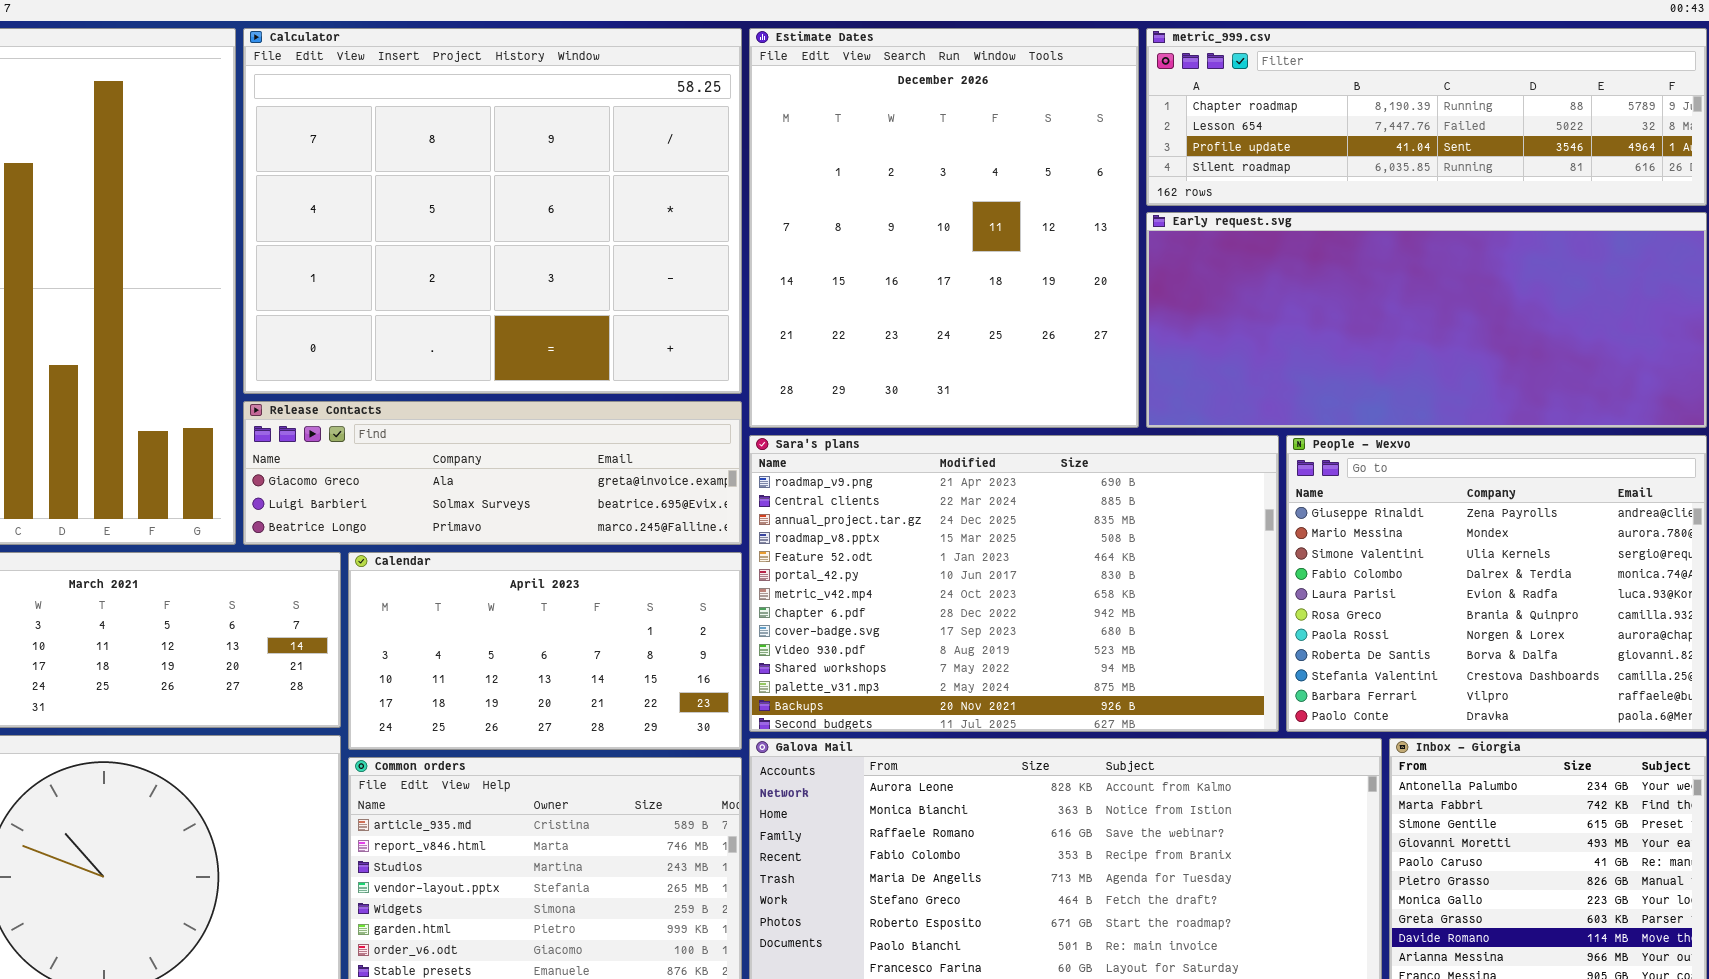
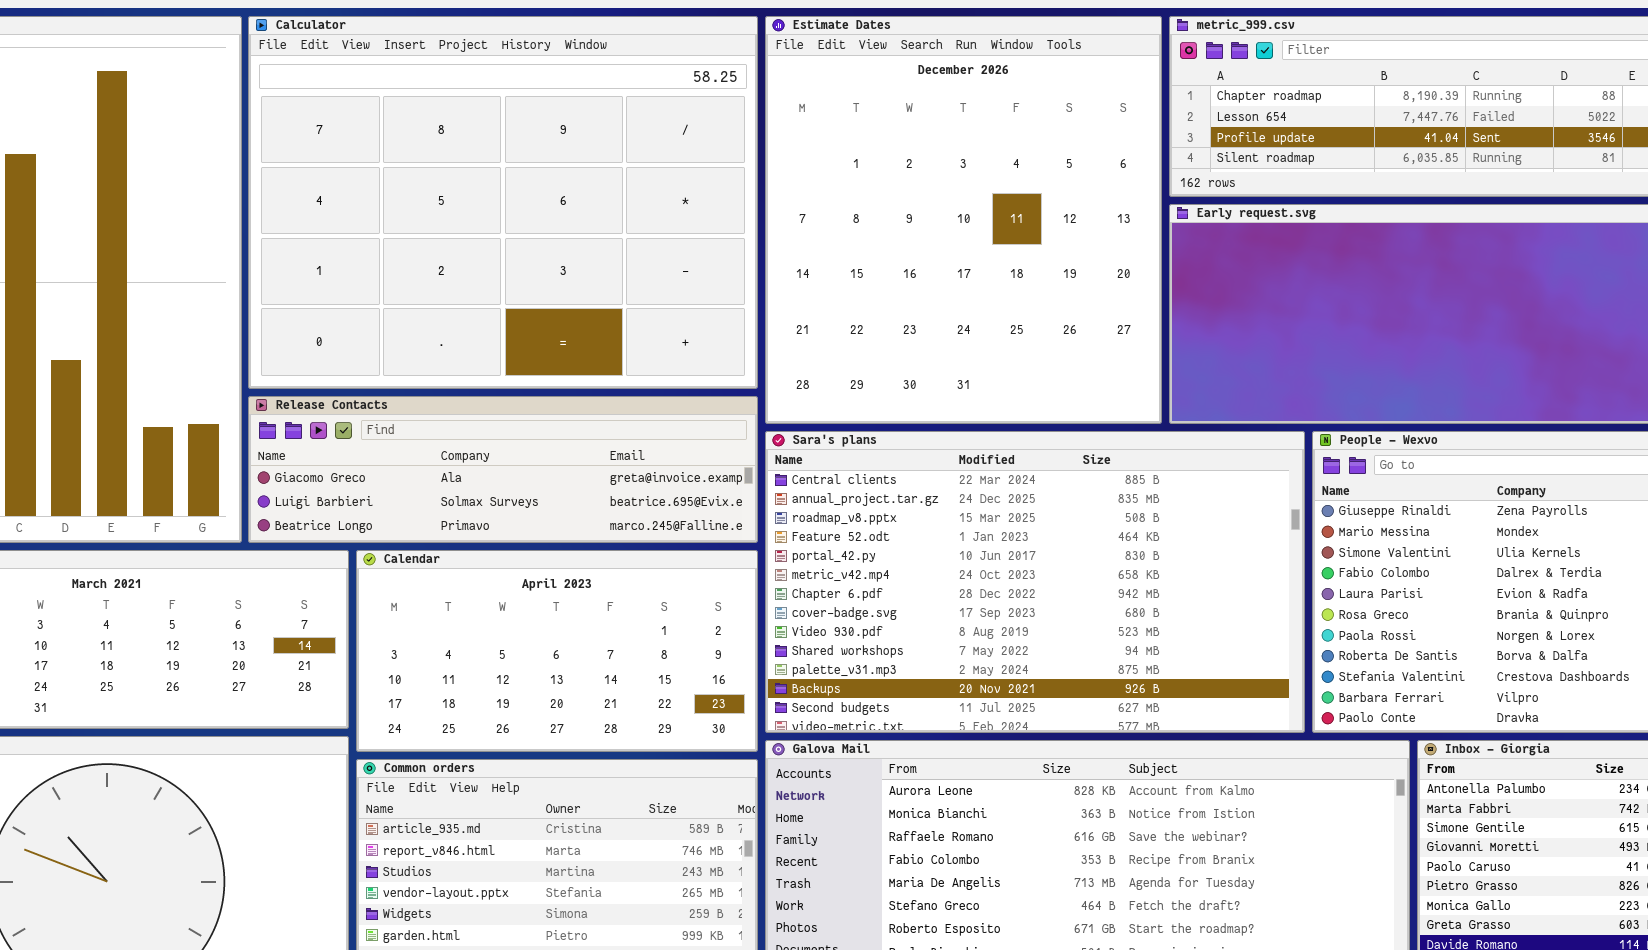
Sara's plans: [749,435,1279,732] -> [765,431,1305,733], scrolled down 1 row

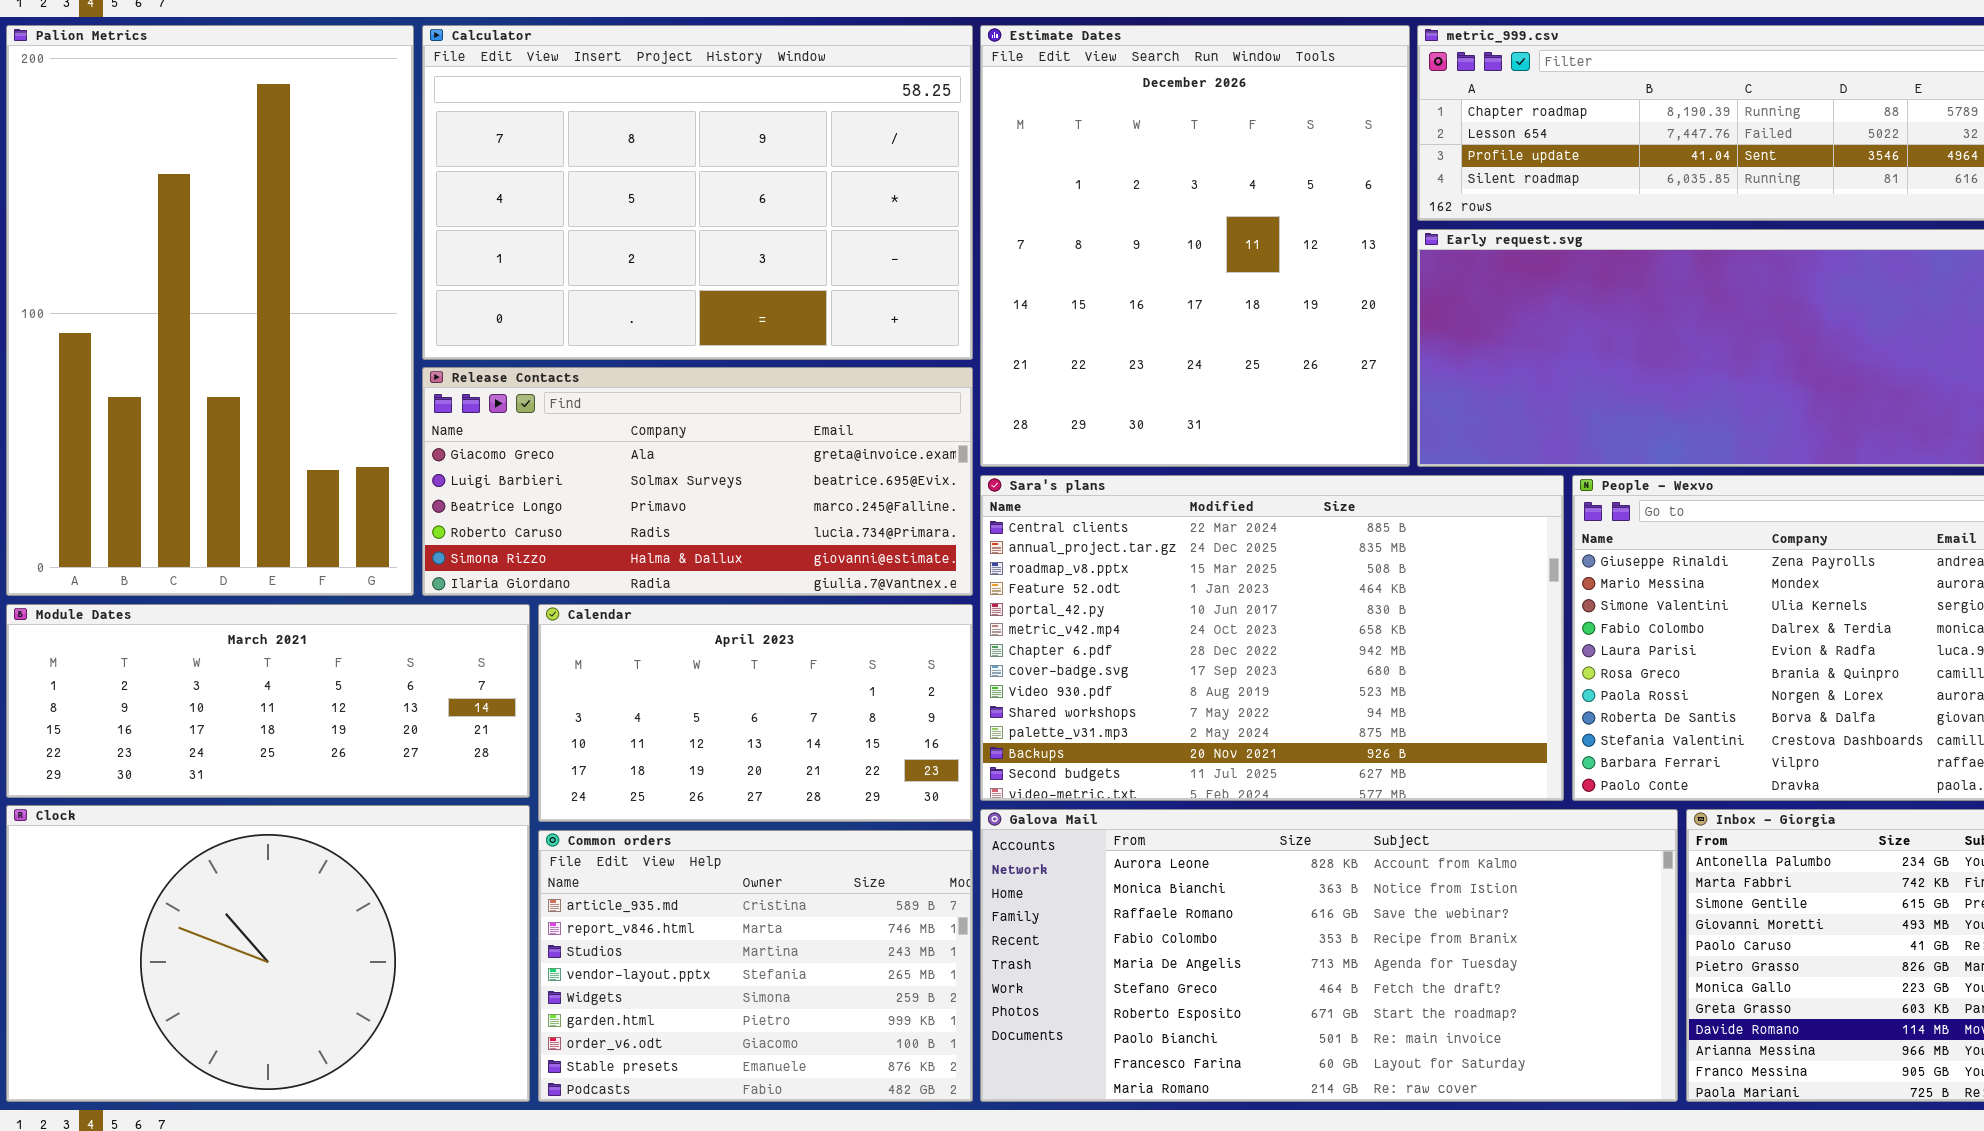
Calculator: [248,16,758,389] -> [422,25,973,360], resized
Release Contacts: [248,396,758,543] -> [422,367,973,596], resized

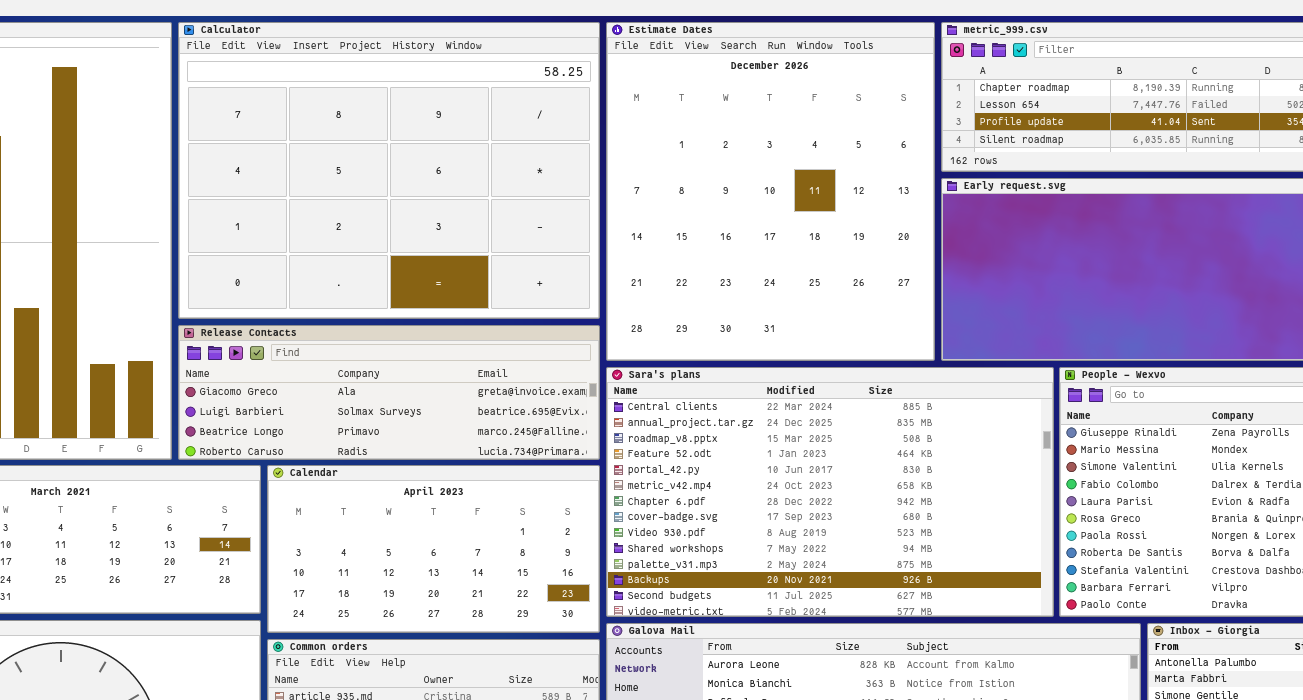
Calculator: [422,25,973,360] -> [178,22,600,319], resized
Release Contacts: [422,367,973,596] -> [178,325,600,460], resized

